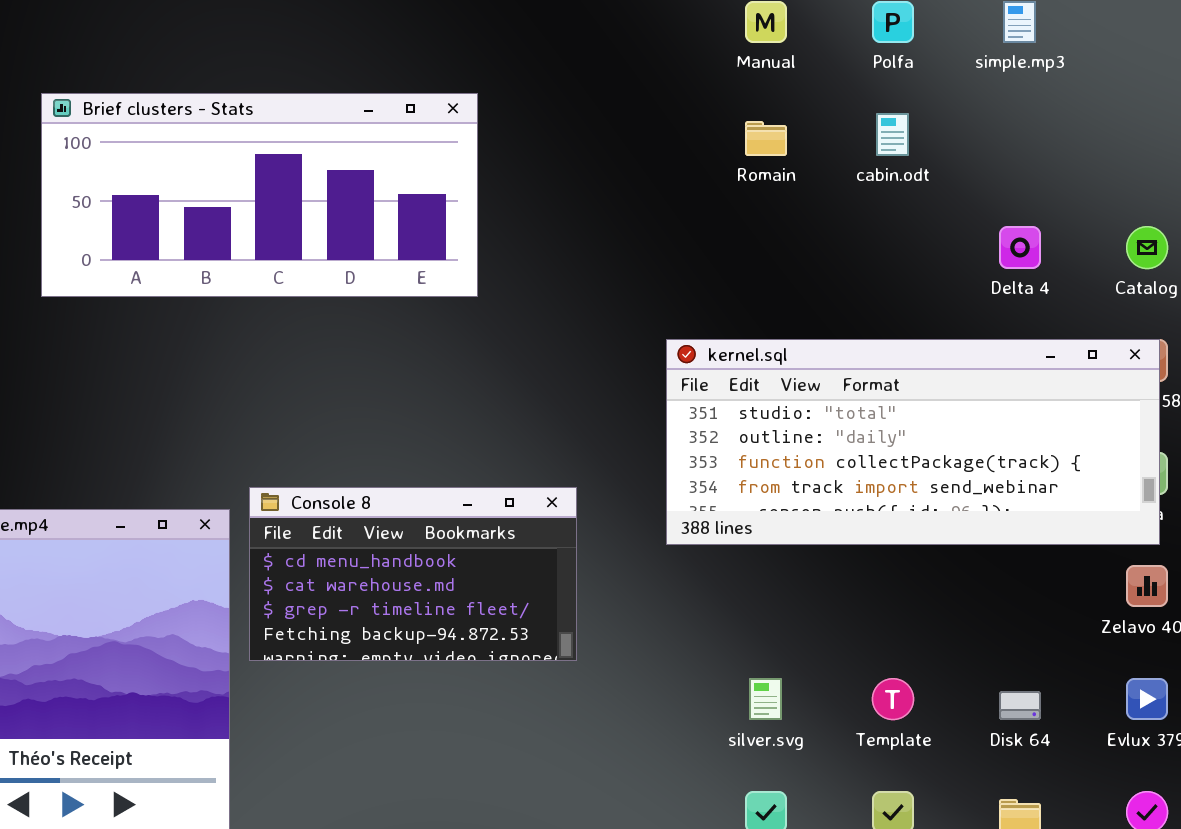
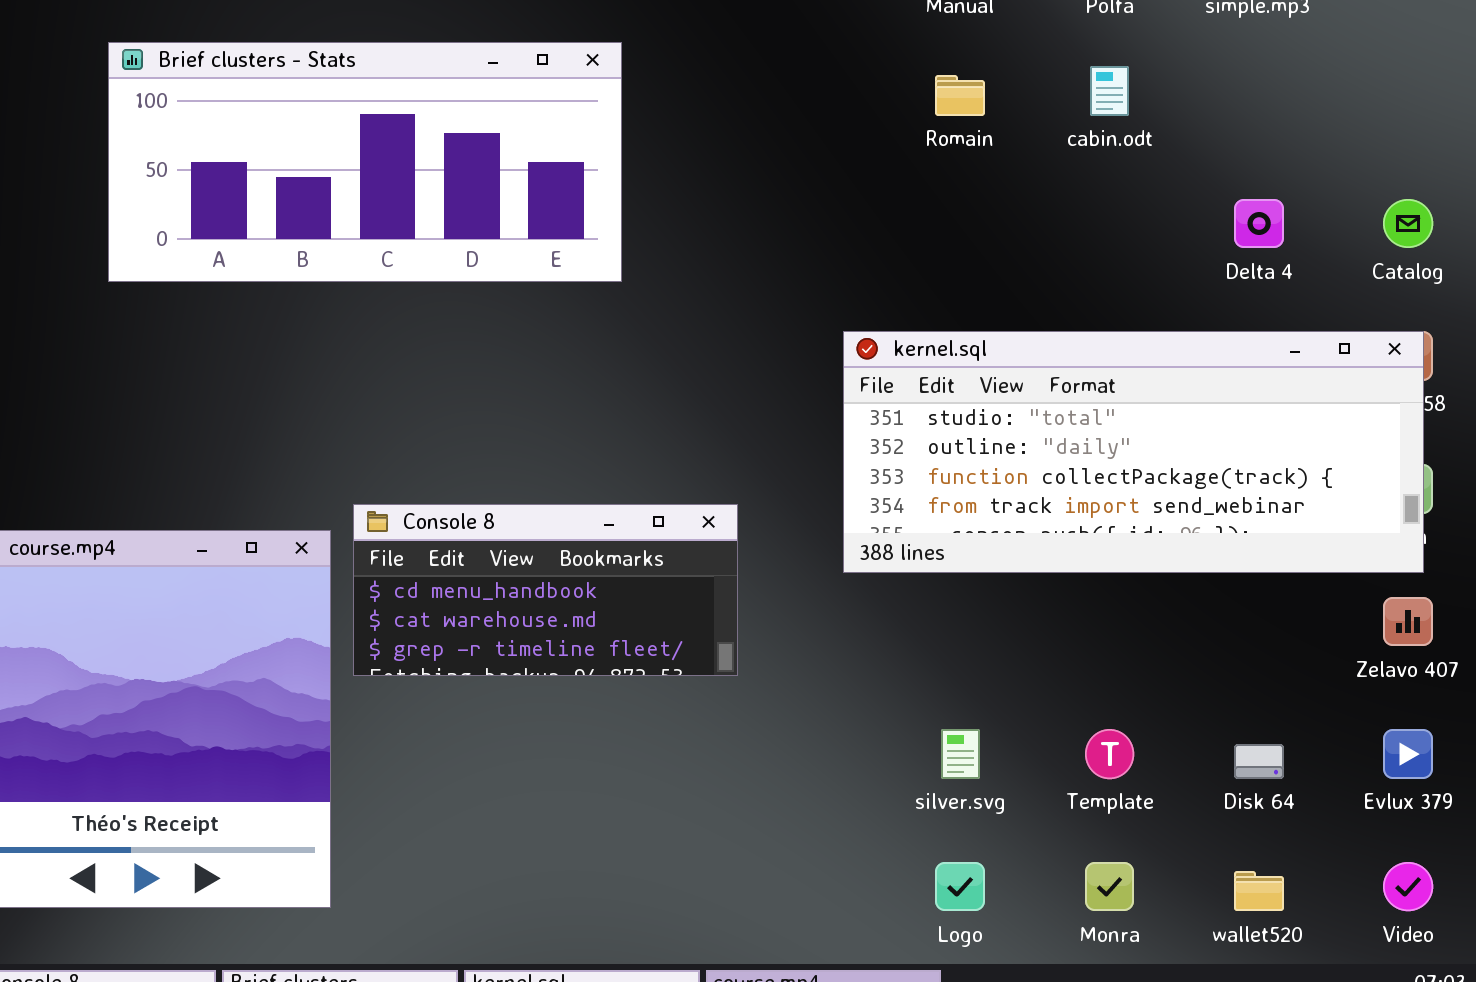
Console 8: [249,487,577,661] -> [353,504,738,676], resized

